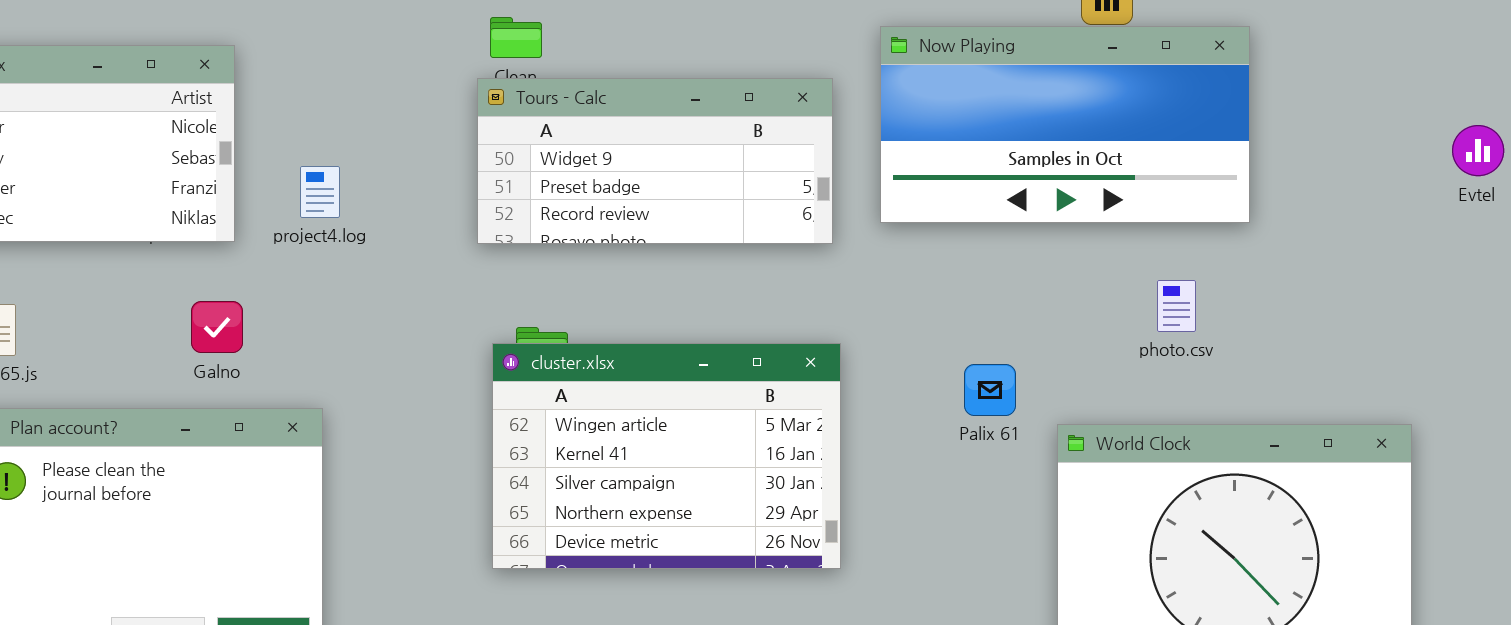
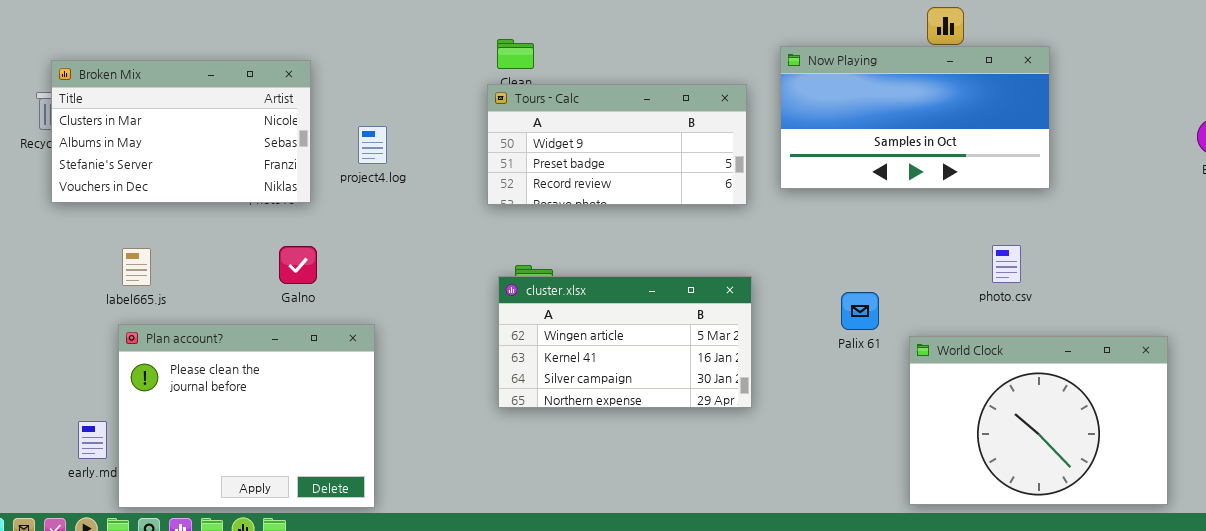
project4.log: [300,166,340,218] -> [358,126,387,164], moved
photo.csv: [1157,280,1196,332] -> [992,245,1021,283], moved
cluster.xlsx: [492,343,841,569] -> [498,276,752,408], resized

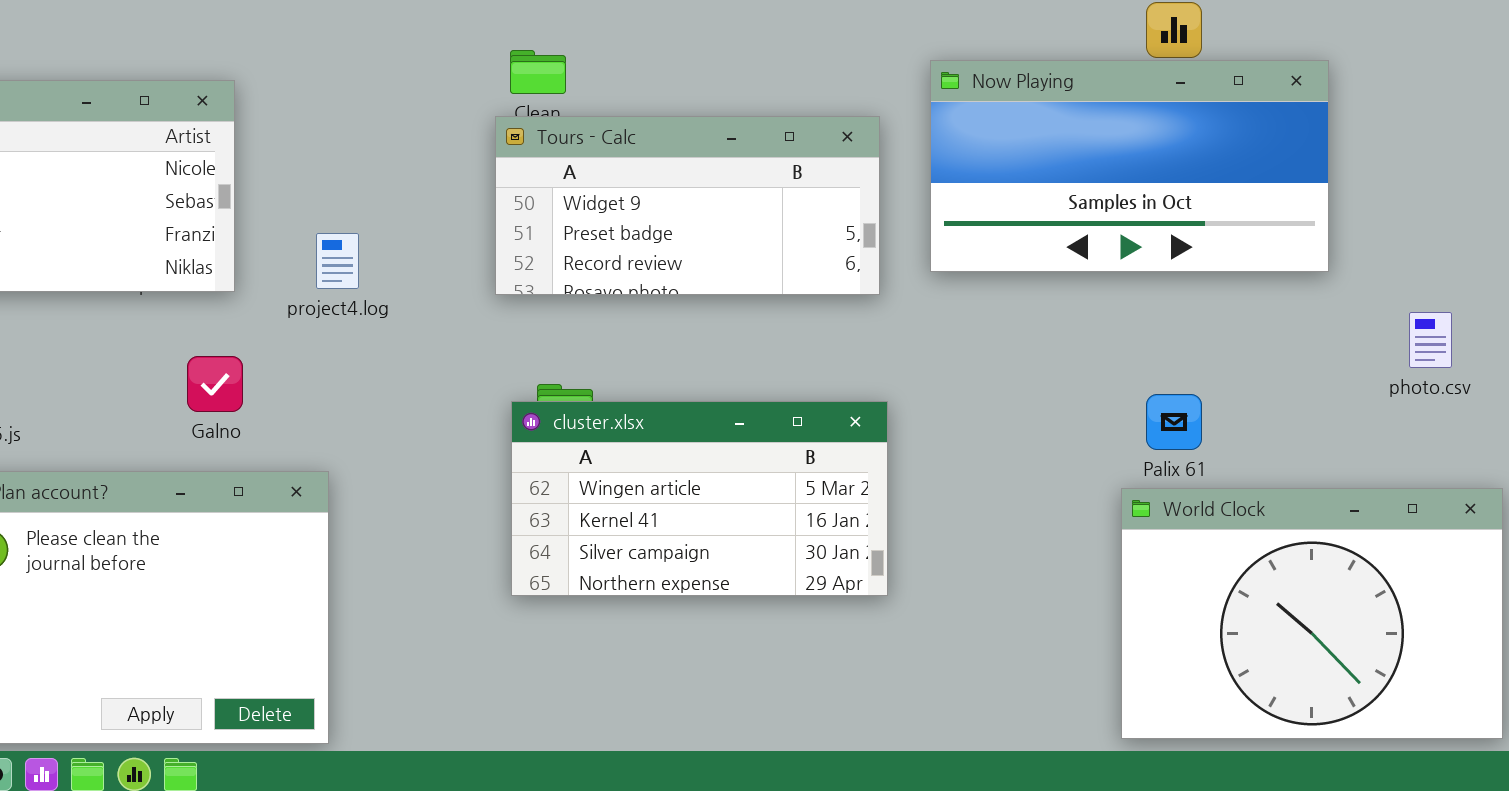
project4.log: [358,126,387,164] -> [316,233,359,289], moved
photo.csv: [992,245,1021,283] -> [1409,312,1452,368], moved
Palix 61: [841,292,879,330] -> [1146,394,1202,450], moved

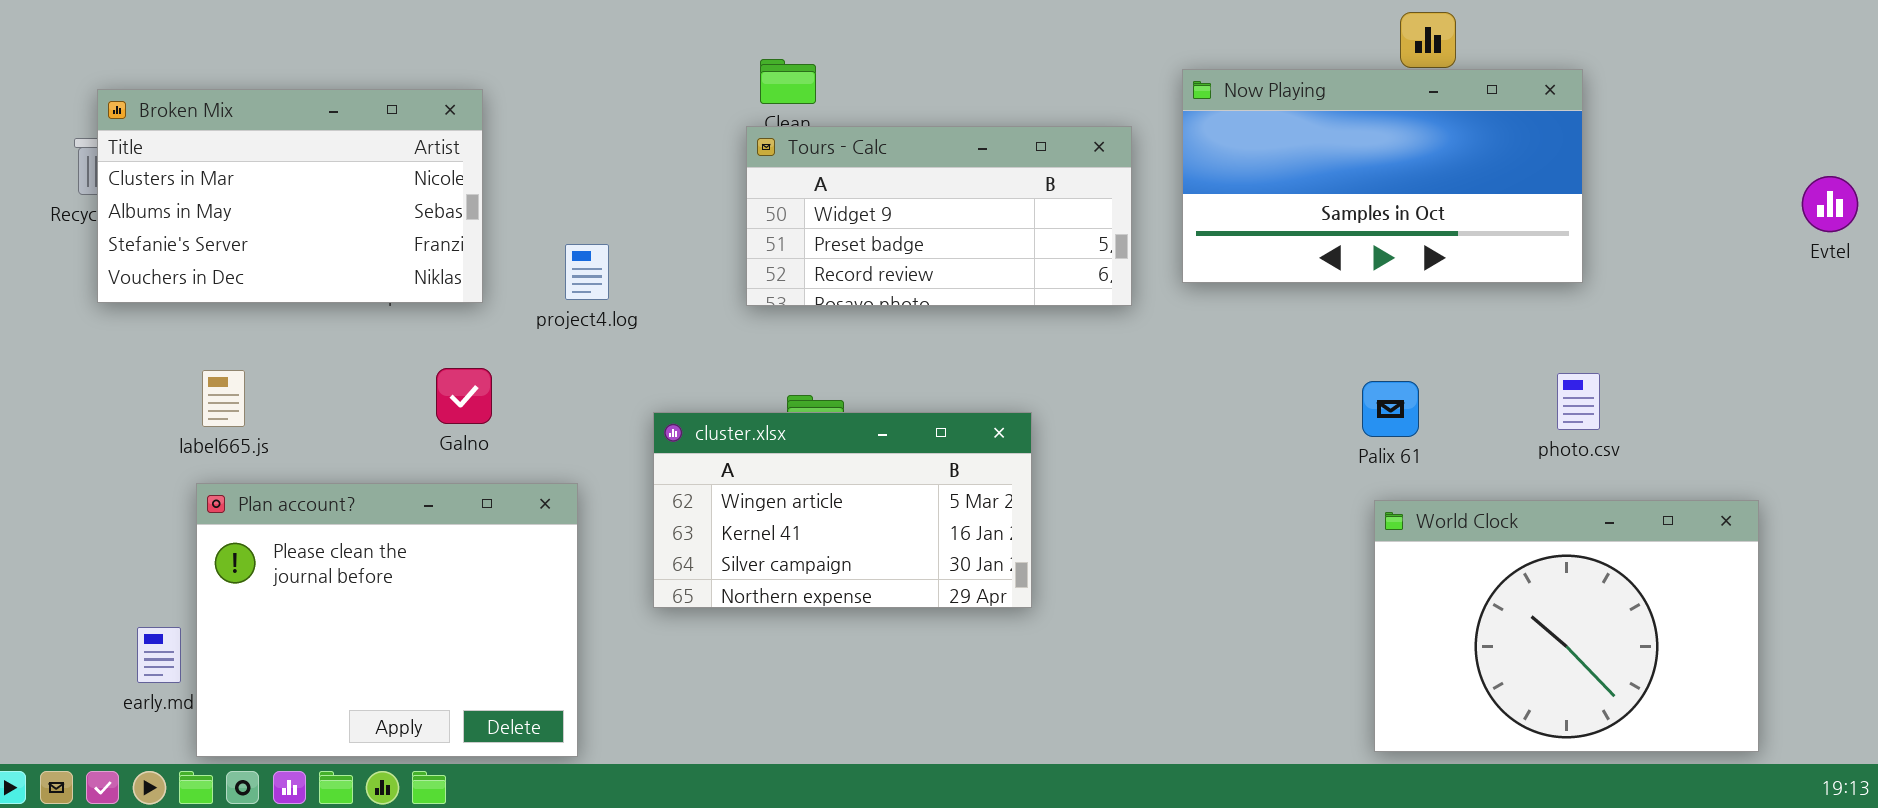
photo.csv: [1409,312,1452,368] -> [1557,373,1600,430], moved
Palix 61: [1146,394,1202,450] -> [1362,381,1419,437], moved
cluster.xlsx: [511,401,888,596] -> [653,412,1032,608], moved

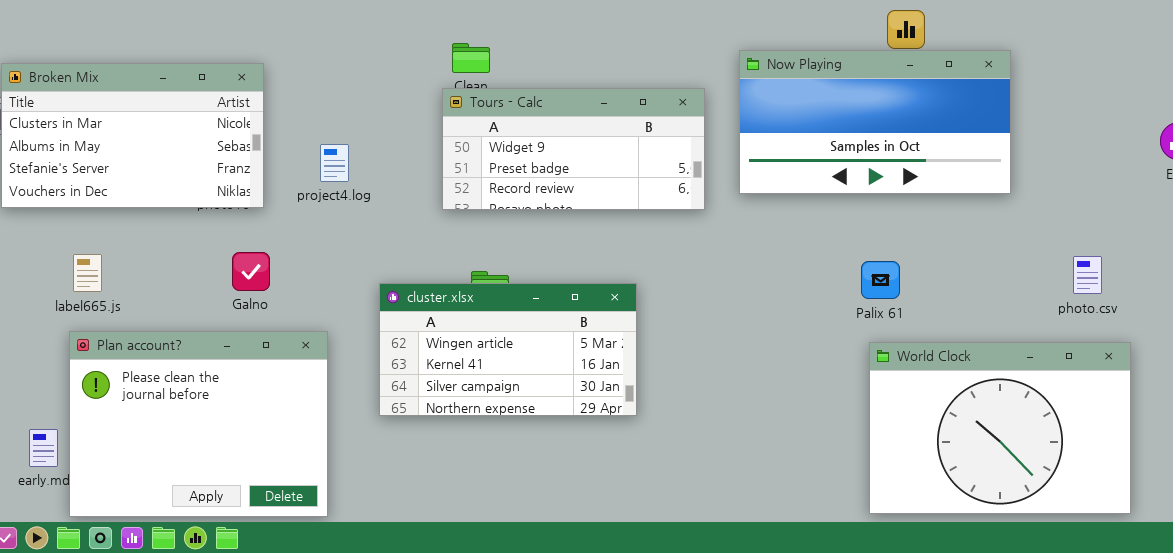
project4.log: [565,244,609,300] -> [320,144,349,182], moved
photo.csv: [1557,373,1600,430] -> [1073,256,1102,294], moved

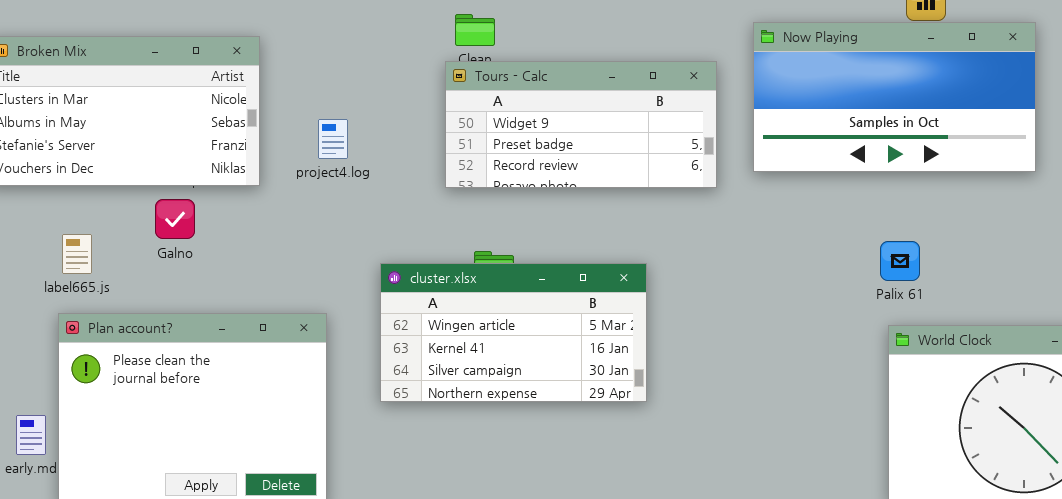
Galno: [232,252,270,291] -> [155,199,195,239], moved

